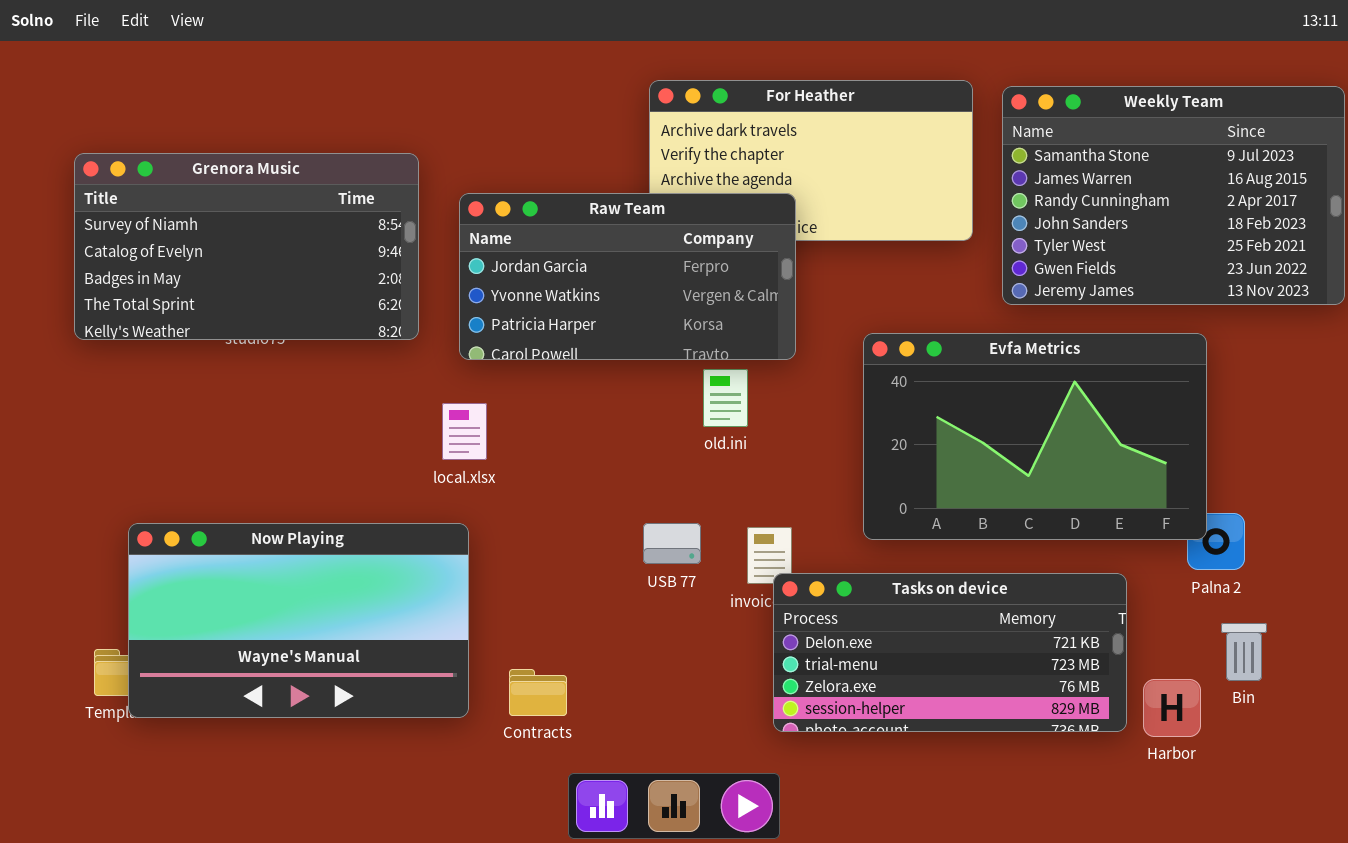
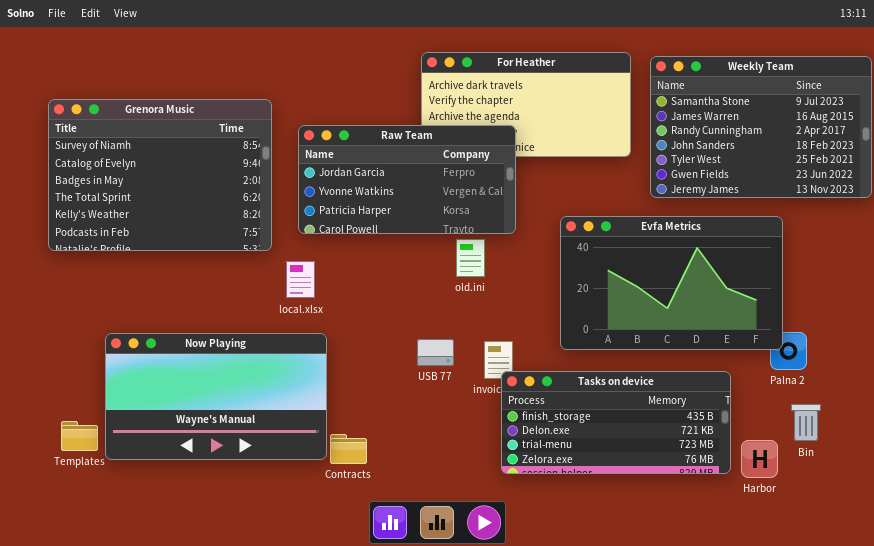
Grenora Music: [74,153,419,340] -> [48,99,272,251], resized
Now Playing: [128,523,469,718] -> [105,333,327,460], moved
Tasks on device: [773,573,1127,732] -> [501,371,731,474], scrolled up 1 row

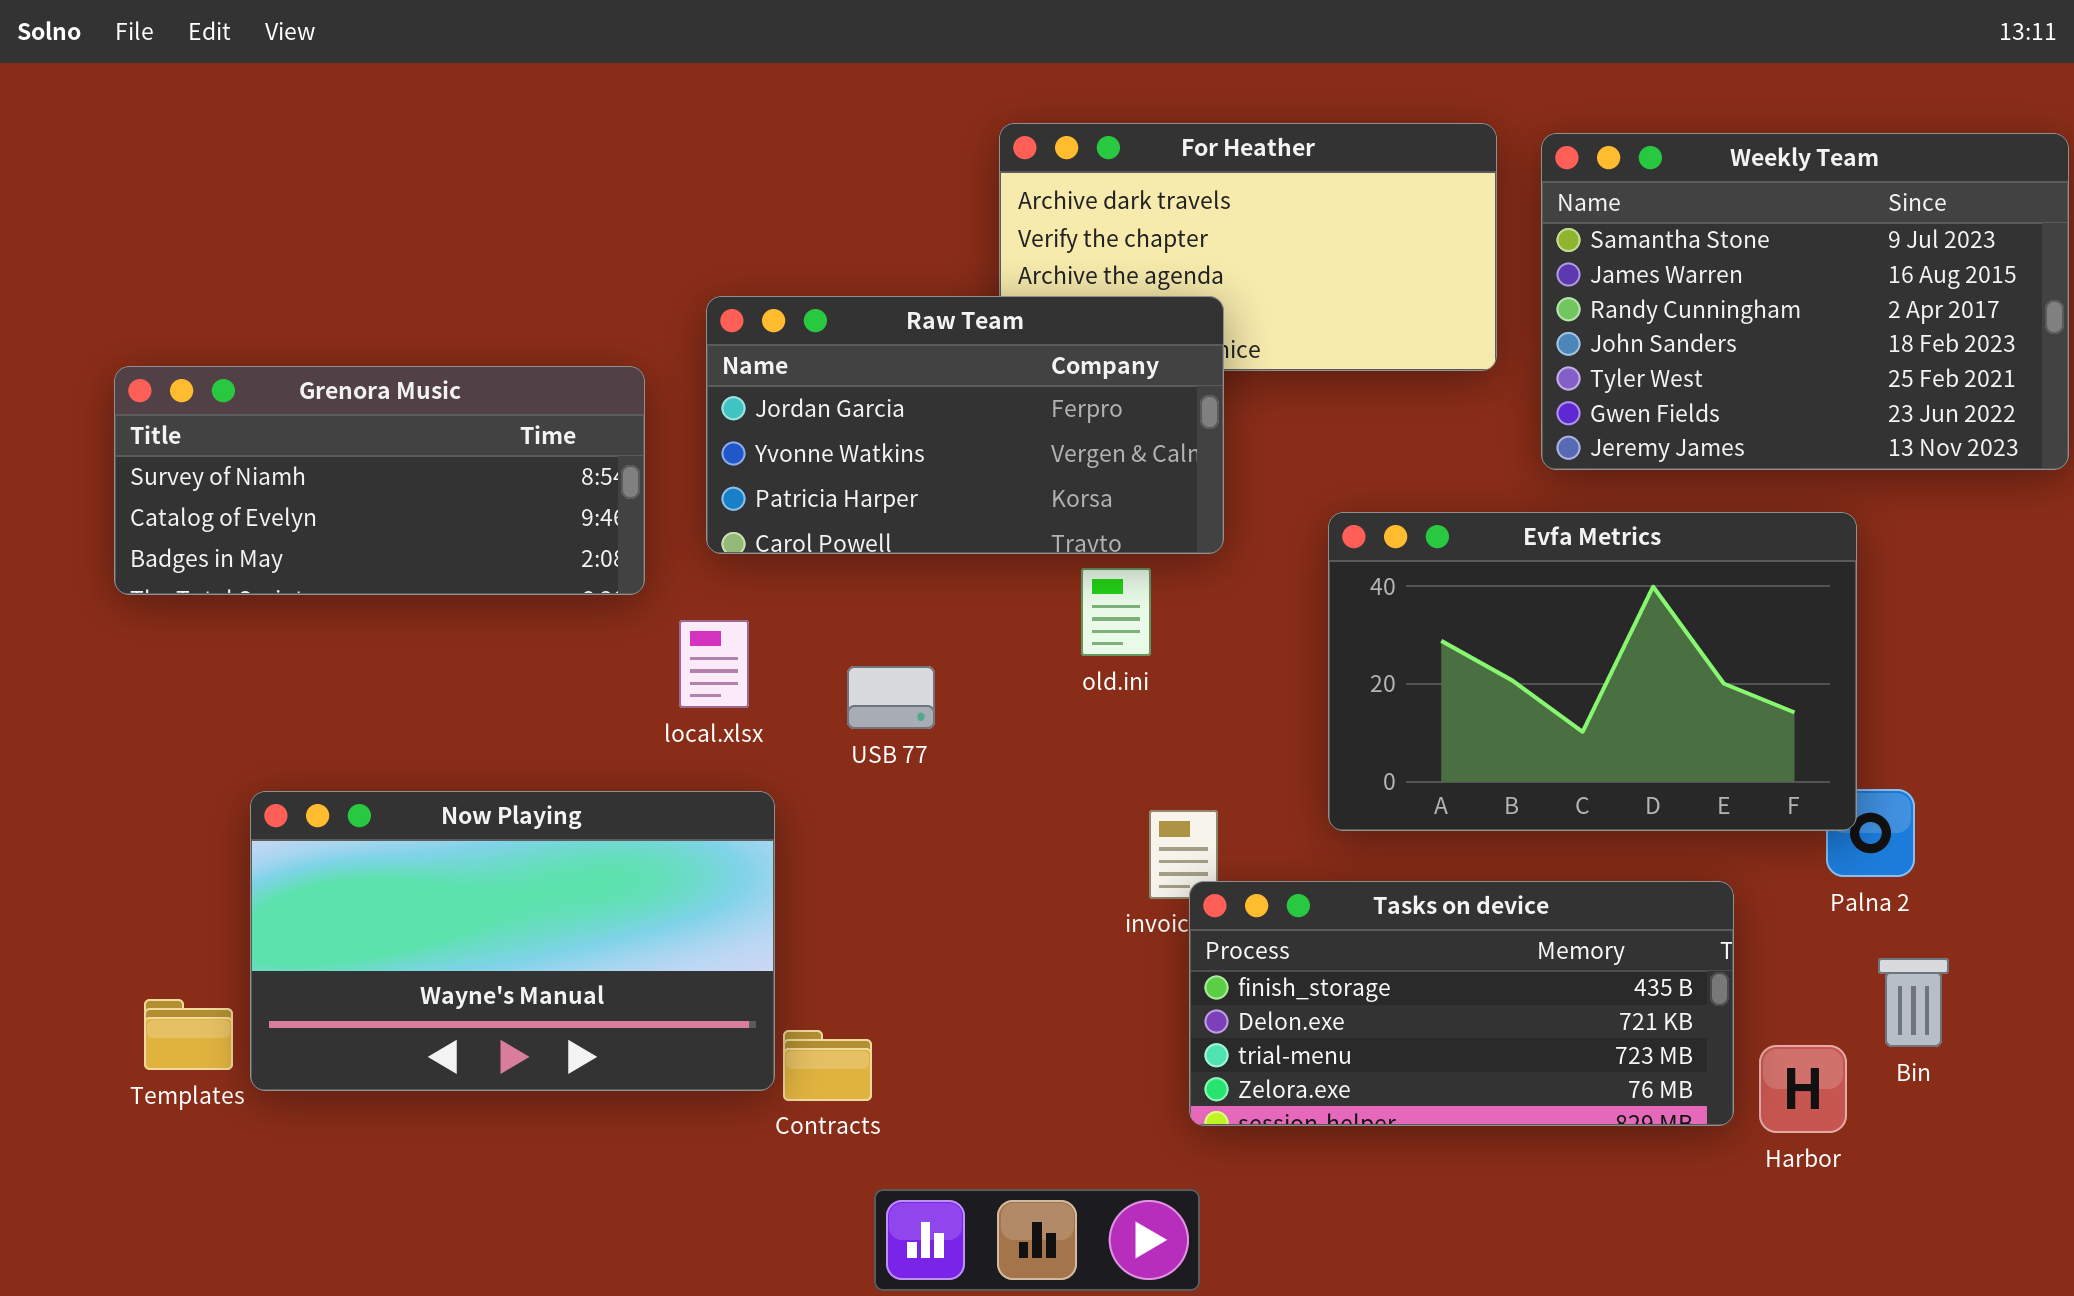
Grenora Music: [48,99,272,251] -> [114,366,645,595], resized
USB 77: [417,339,454,366] -> [847,666,935,729], moved

